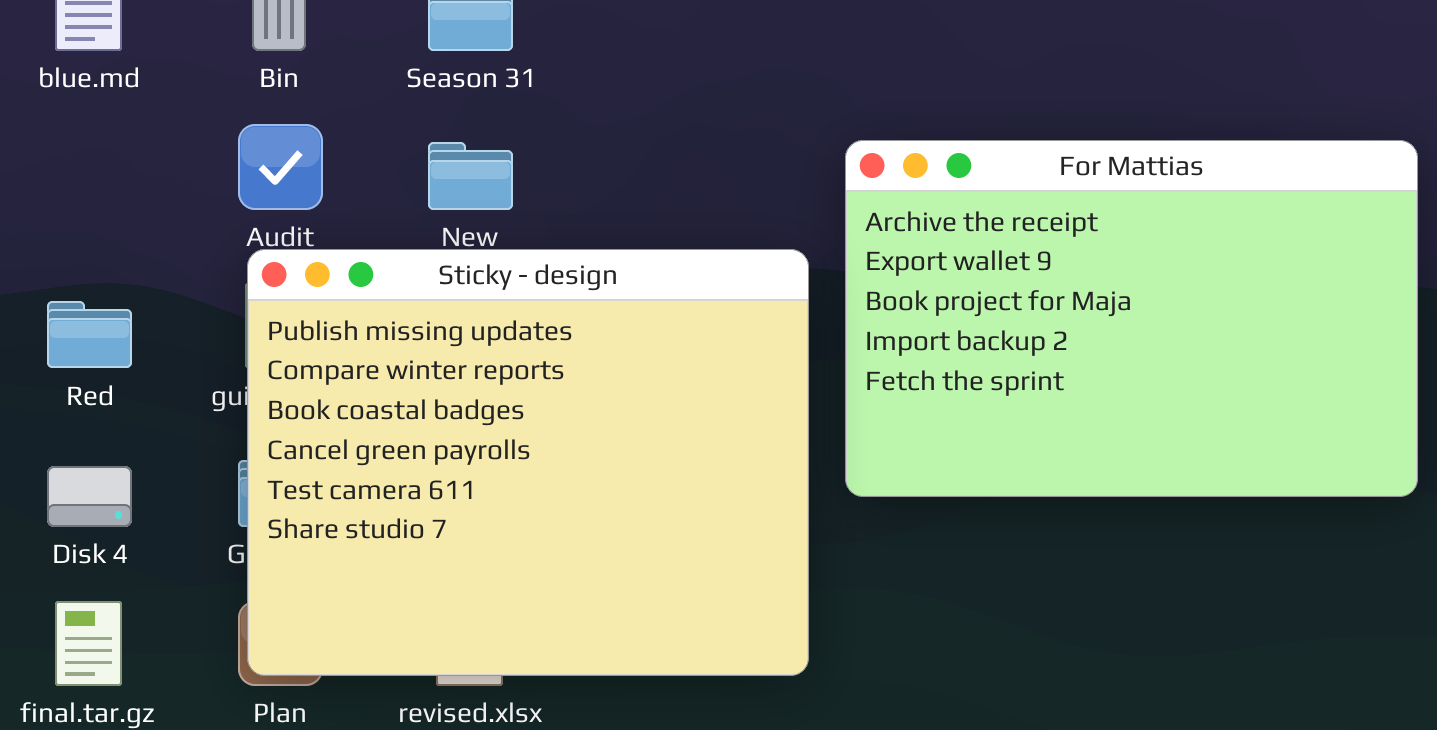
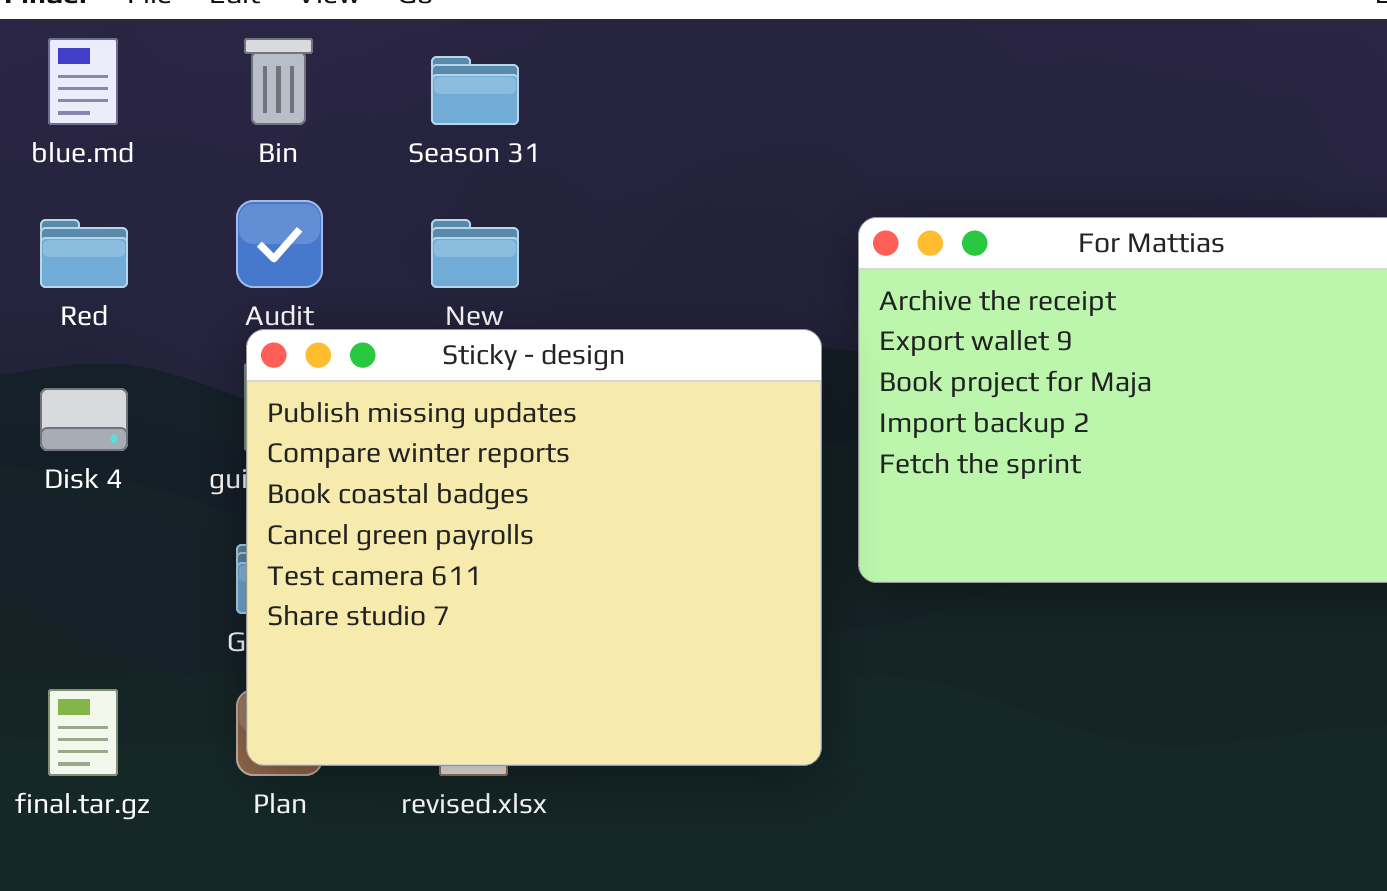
Red: [47,301,132,368] -> [40,219,128,288], moved
Disk 4: [47,466,132,527] -> [40,388,128,451], moved

